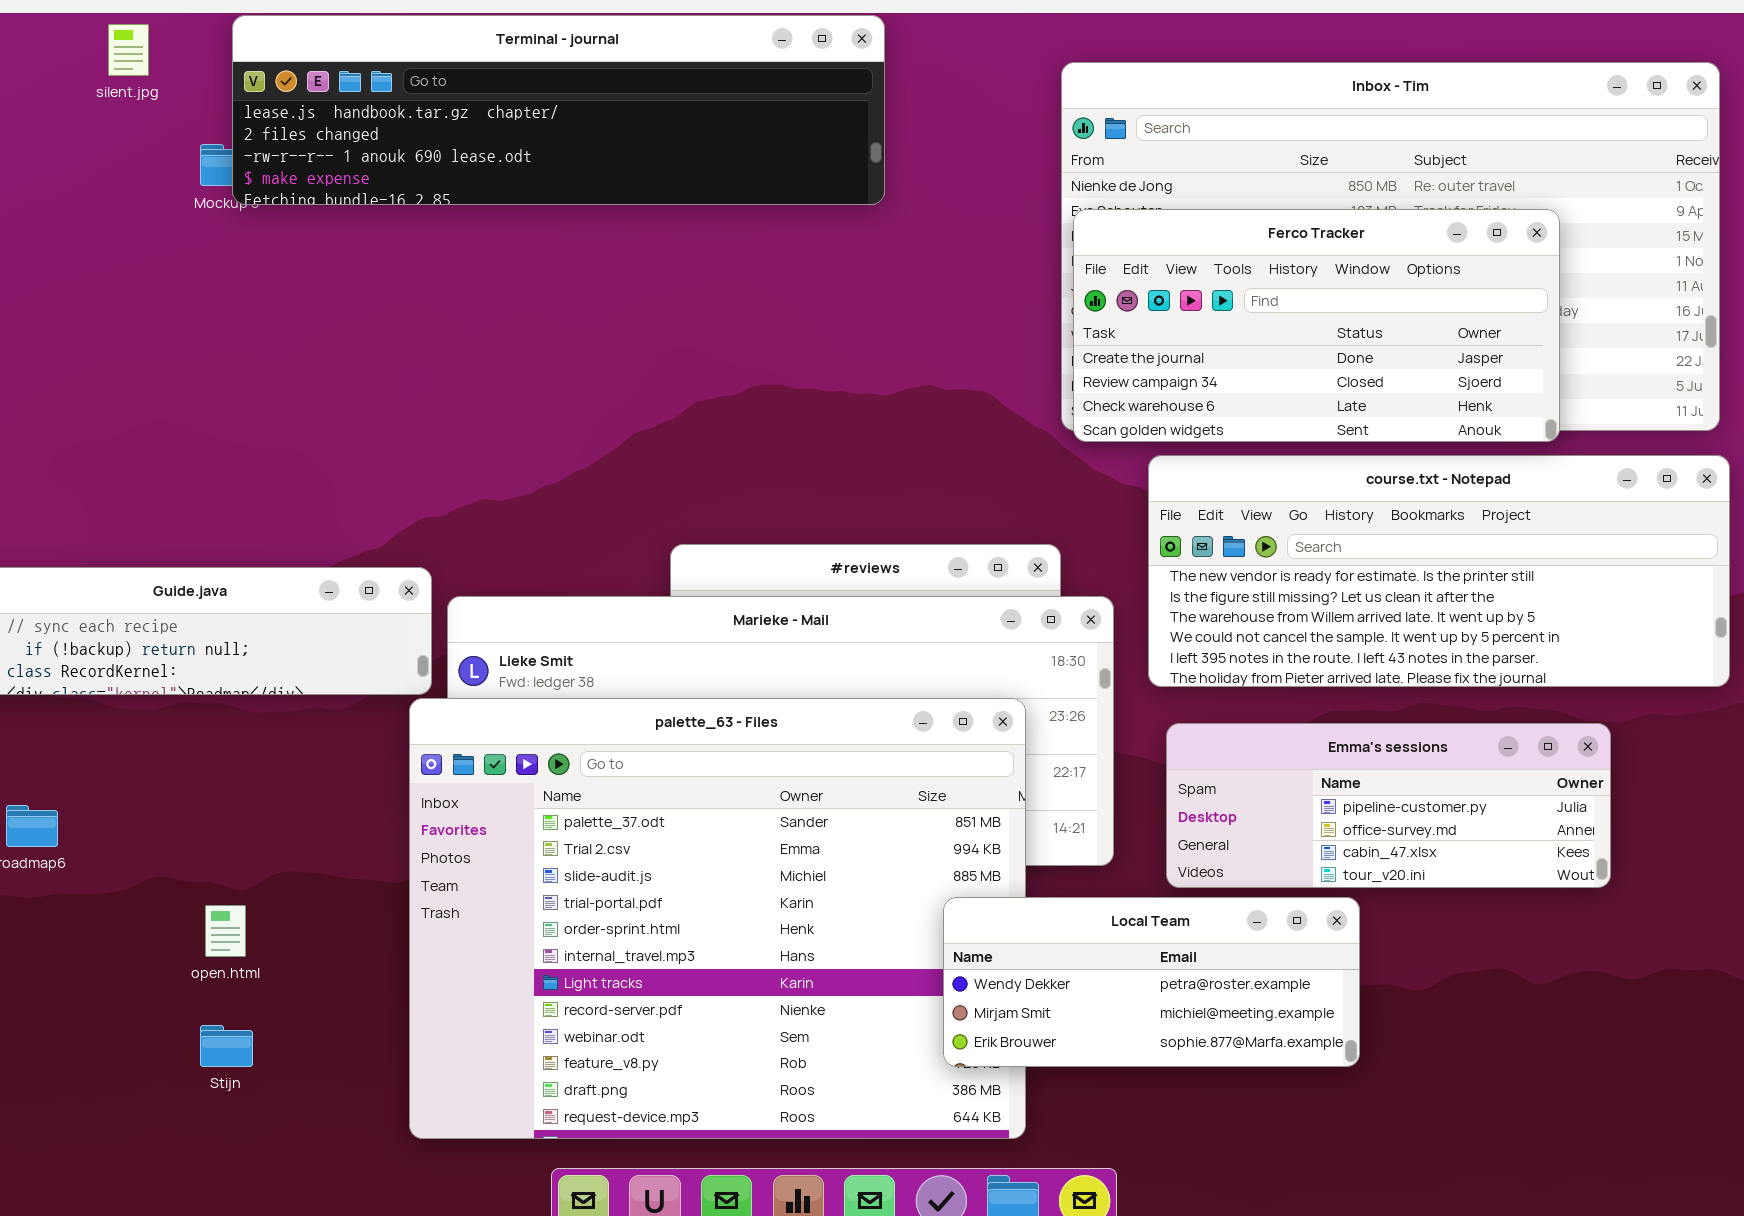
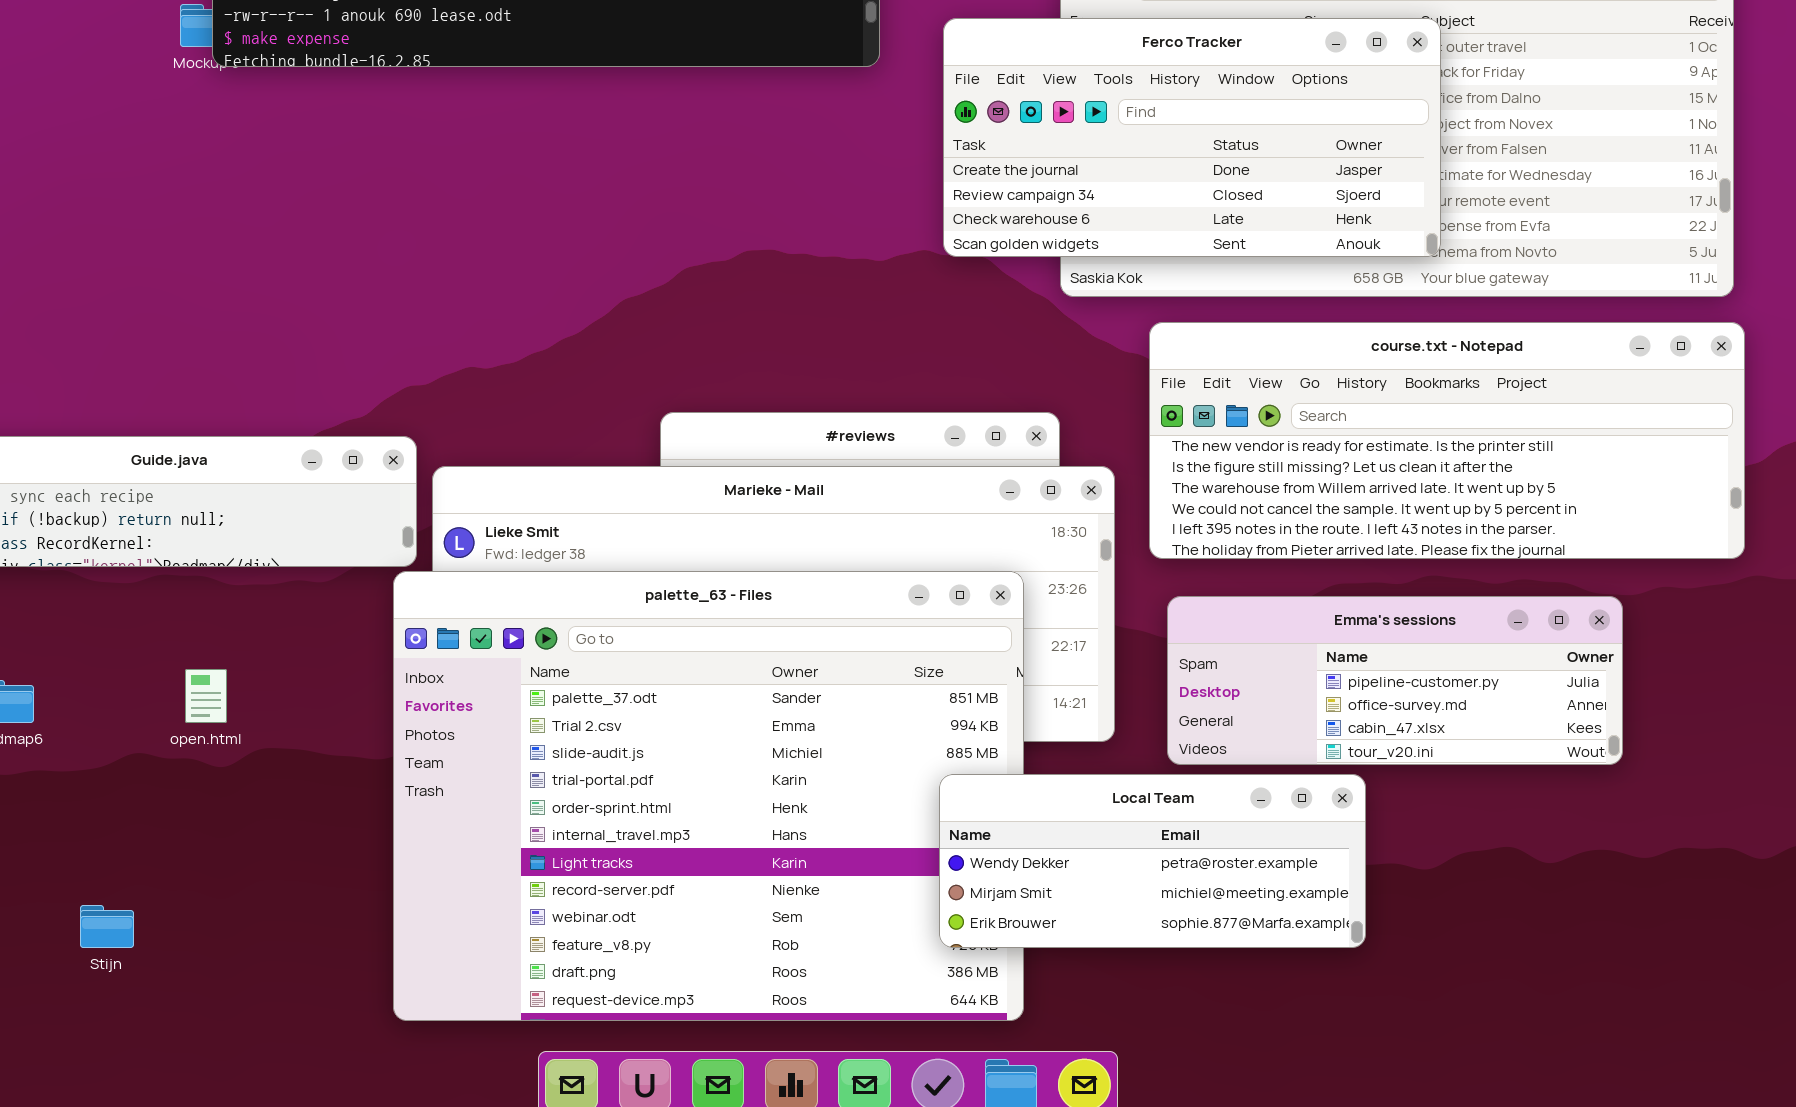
Ferco Tracker: [1073,209,1560,442] -> [943,18,1441,257], moved
open.html: [205,905,246,957] -> [185,669,227,723], moved
Stijn: [200,1025,253,1067] -> [80,905,134,948], moved

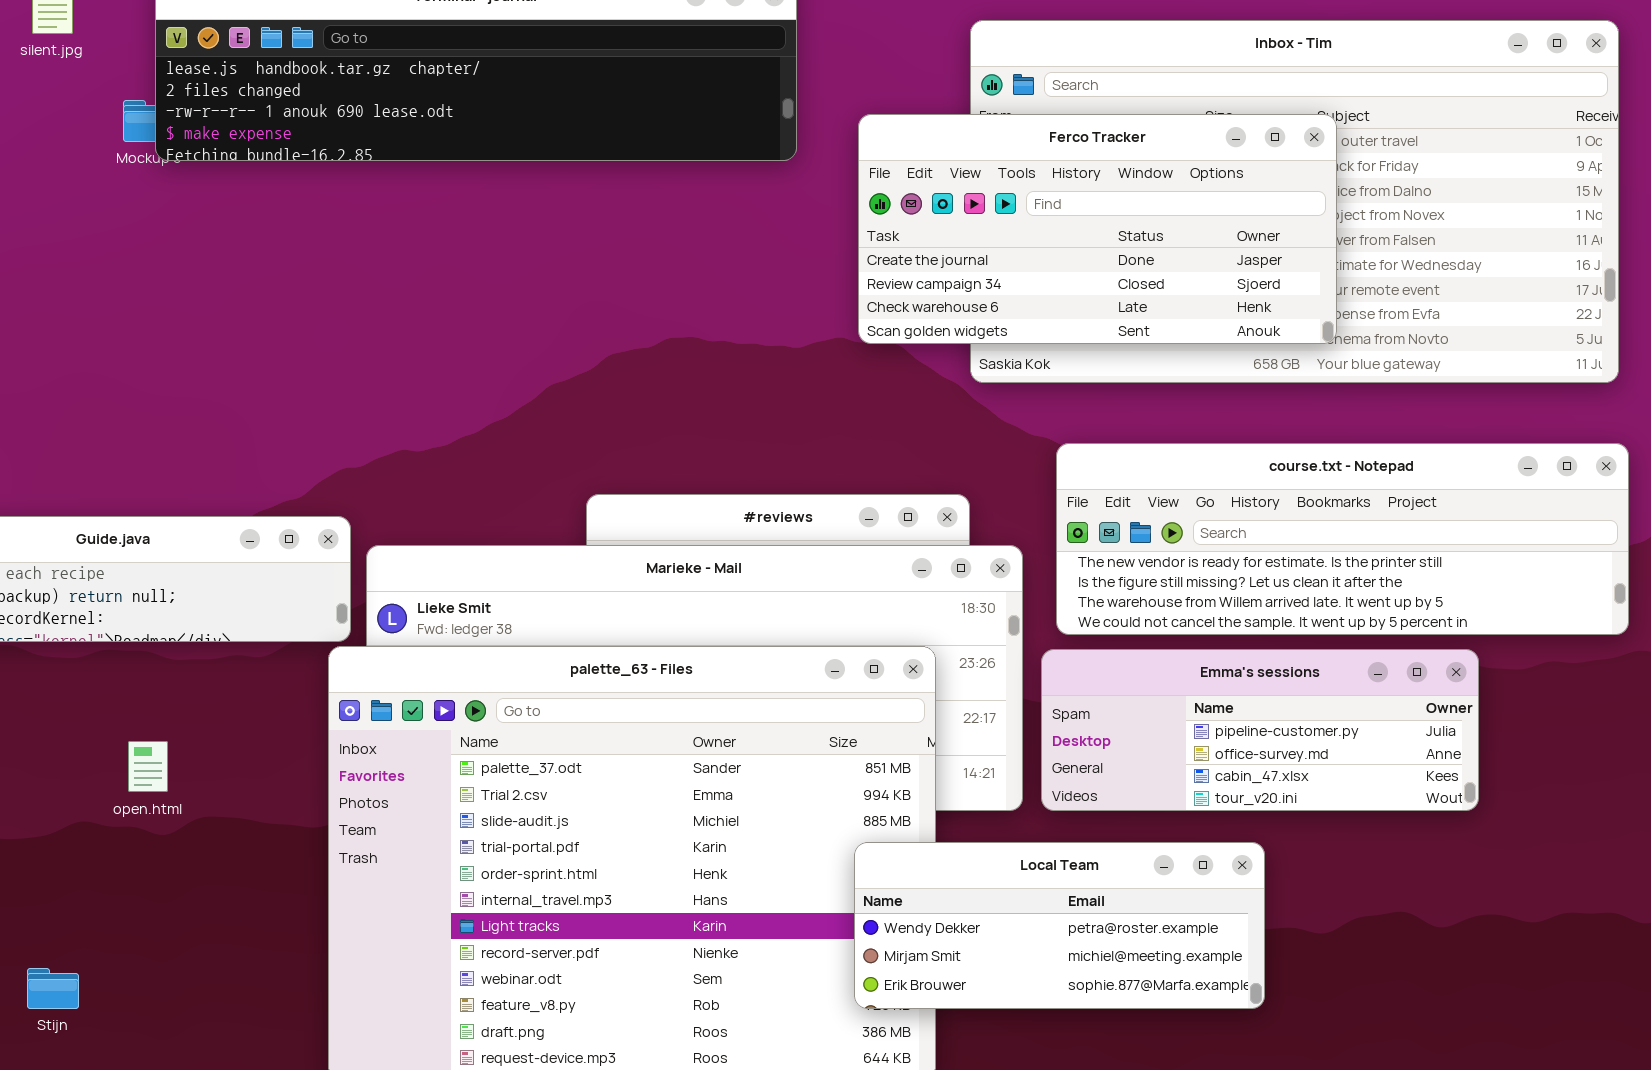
course.txt - Notepad: [1149,322,1745,559] -> [1056,443,1629,635], resized
Emma's sessions: [1167,596,1623,765] -> [1041,649,1479,811], moved

